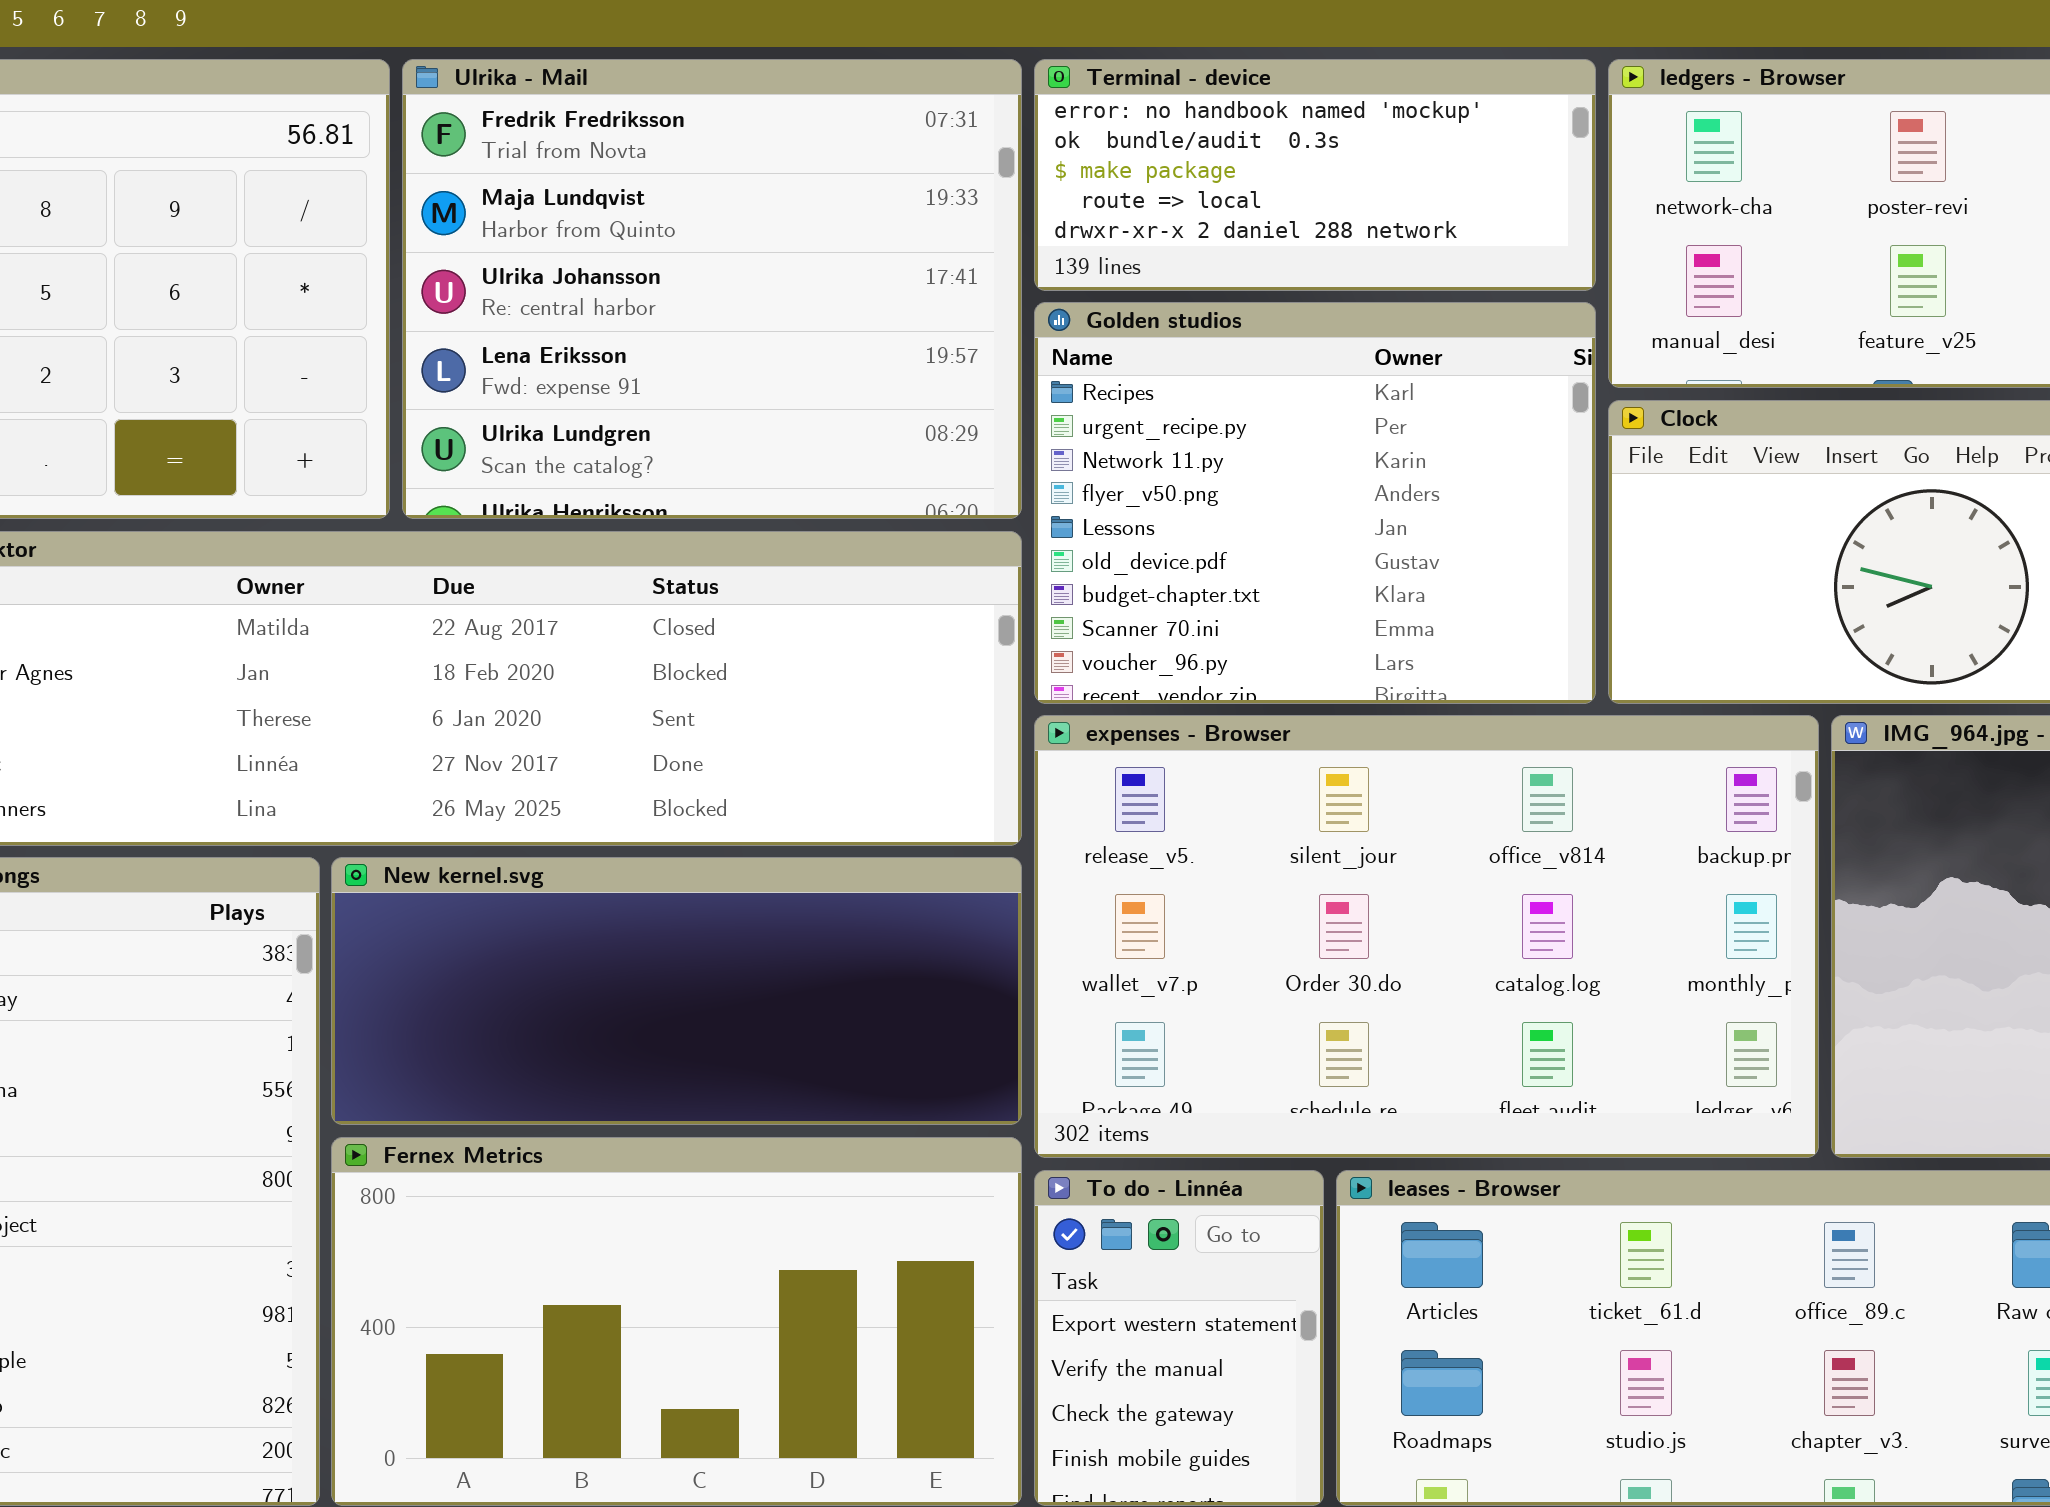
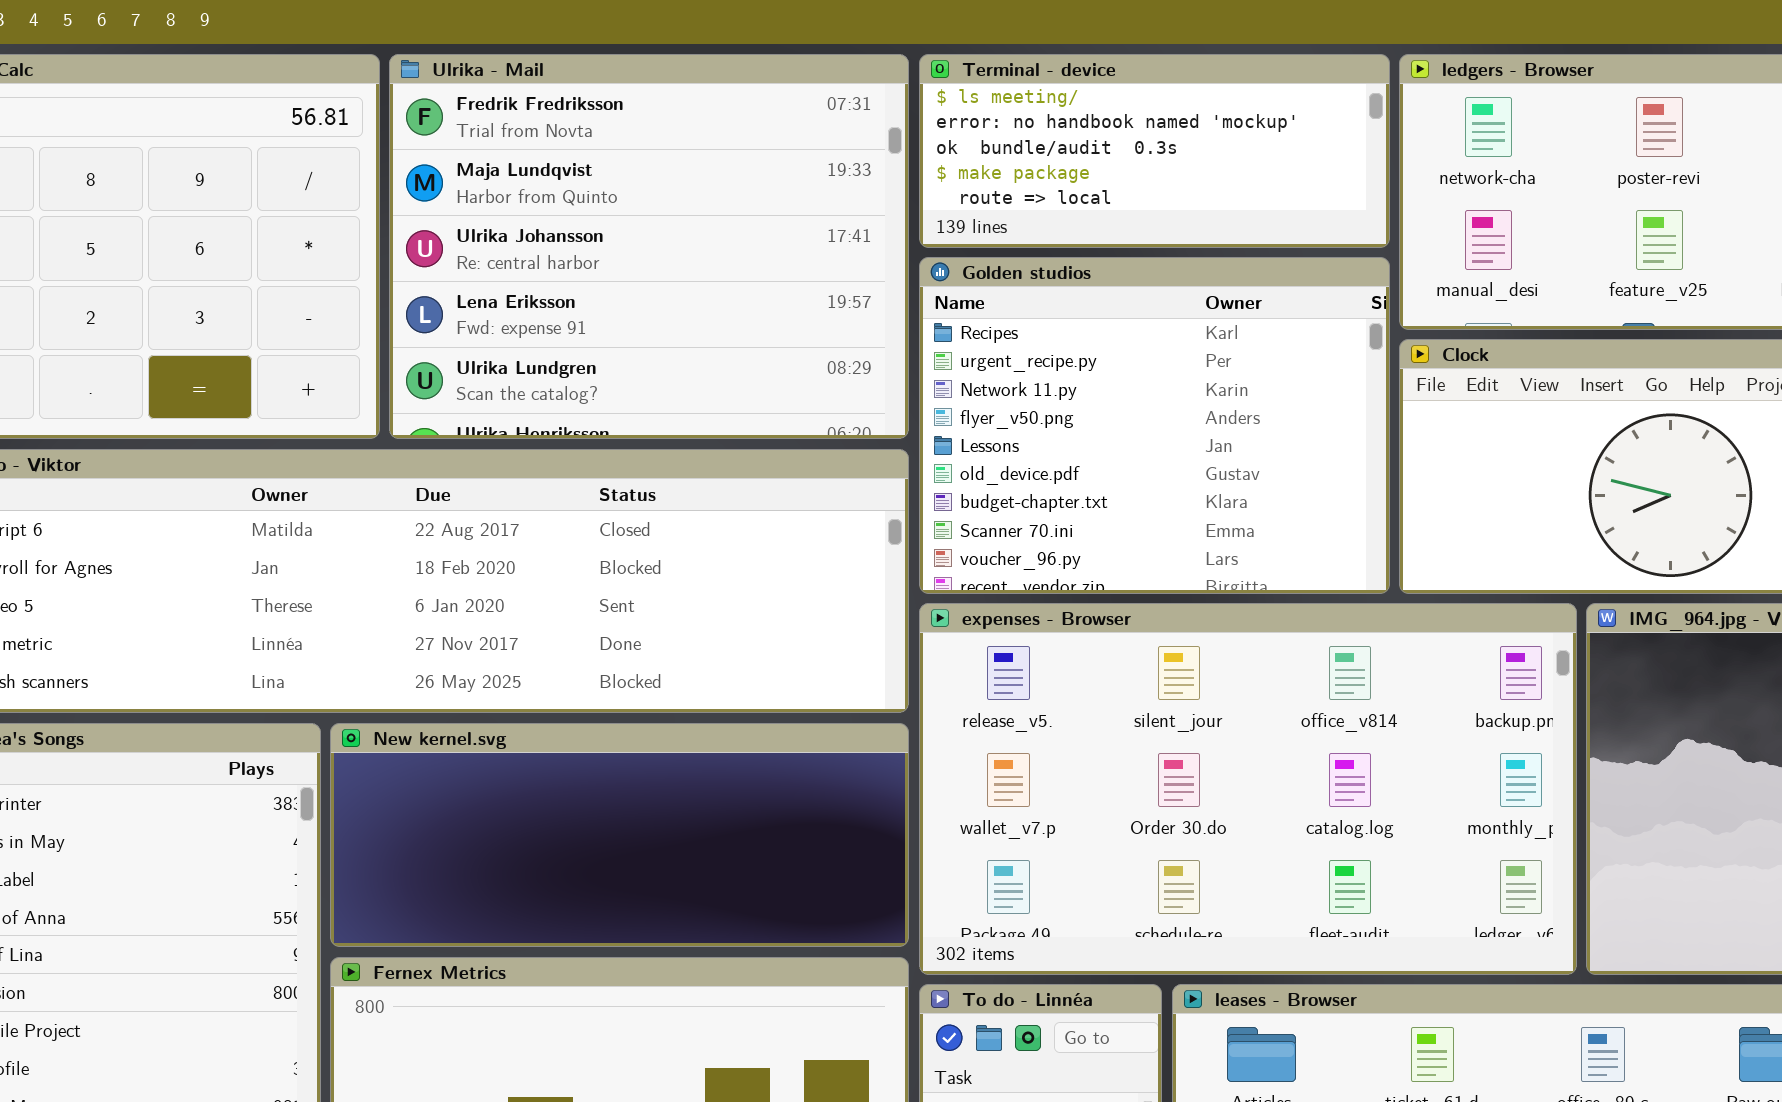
Terminal - device: [1034,59,1596,291] -> [919,54,1390,248], scrolled up 1 row

